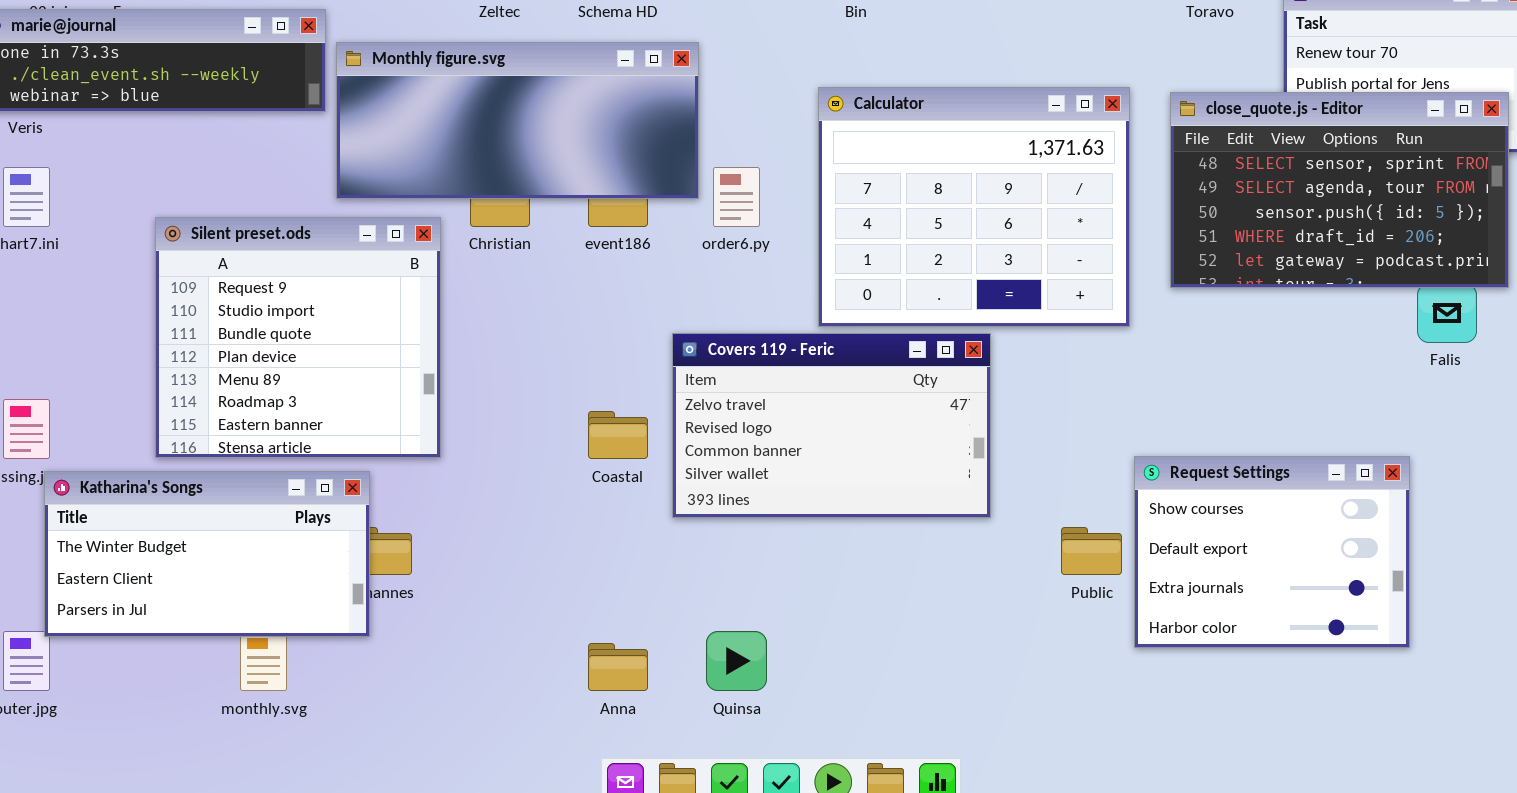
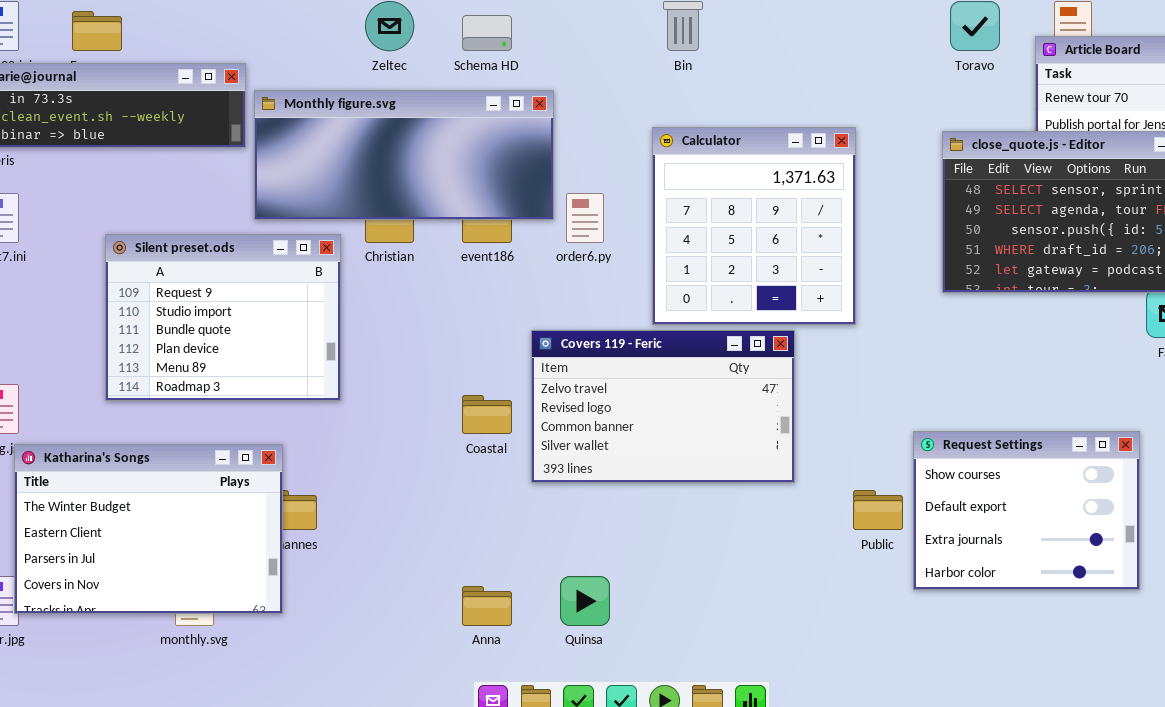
Calculator: [818,87,1130,327] -> [652,127,856,325], resized
Silent preset.ods: [155,217,441,458] -> [105,234,341,401], resized
Katharina's Songs: [44,471,370,637] -> [14,444,283,614], resized

